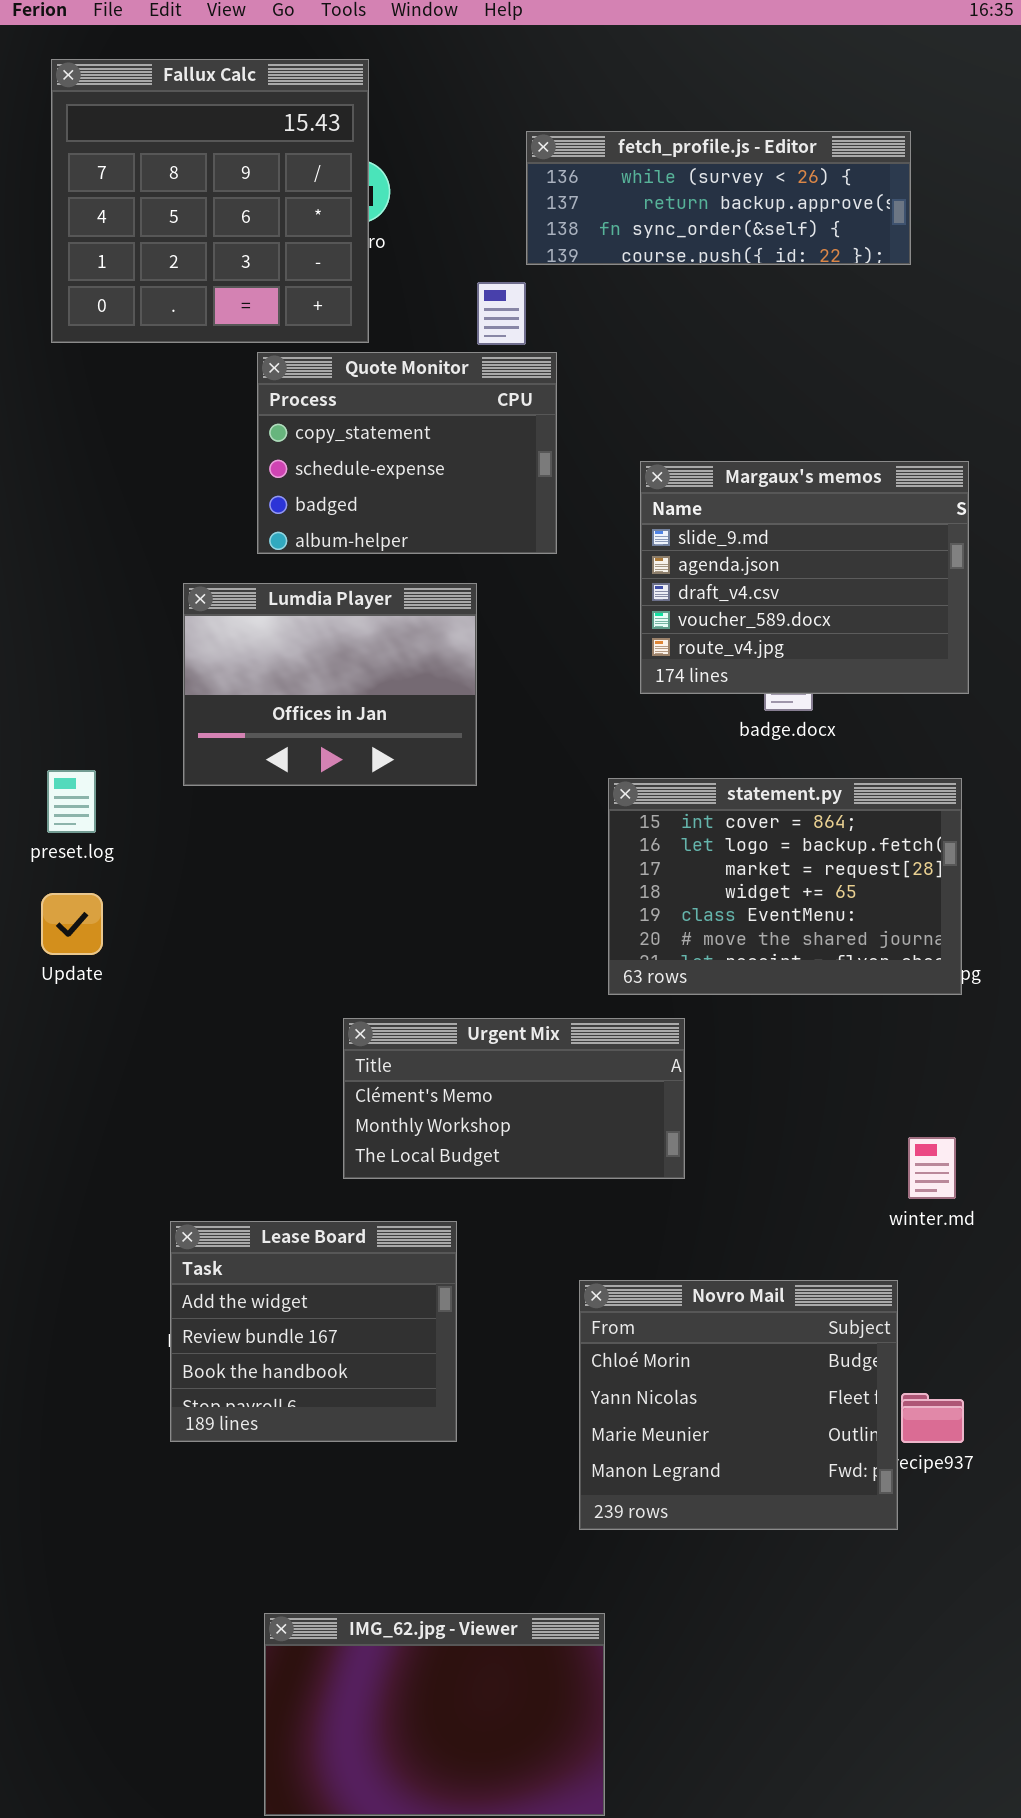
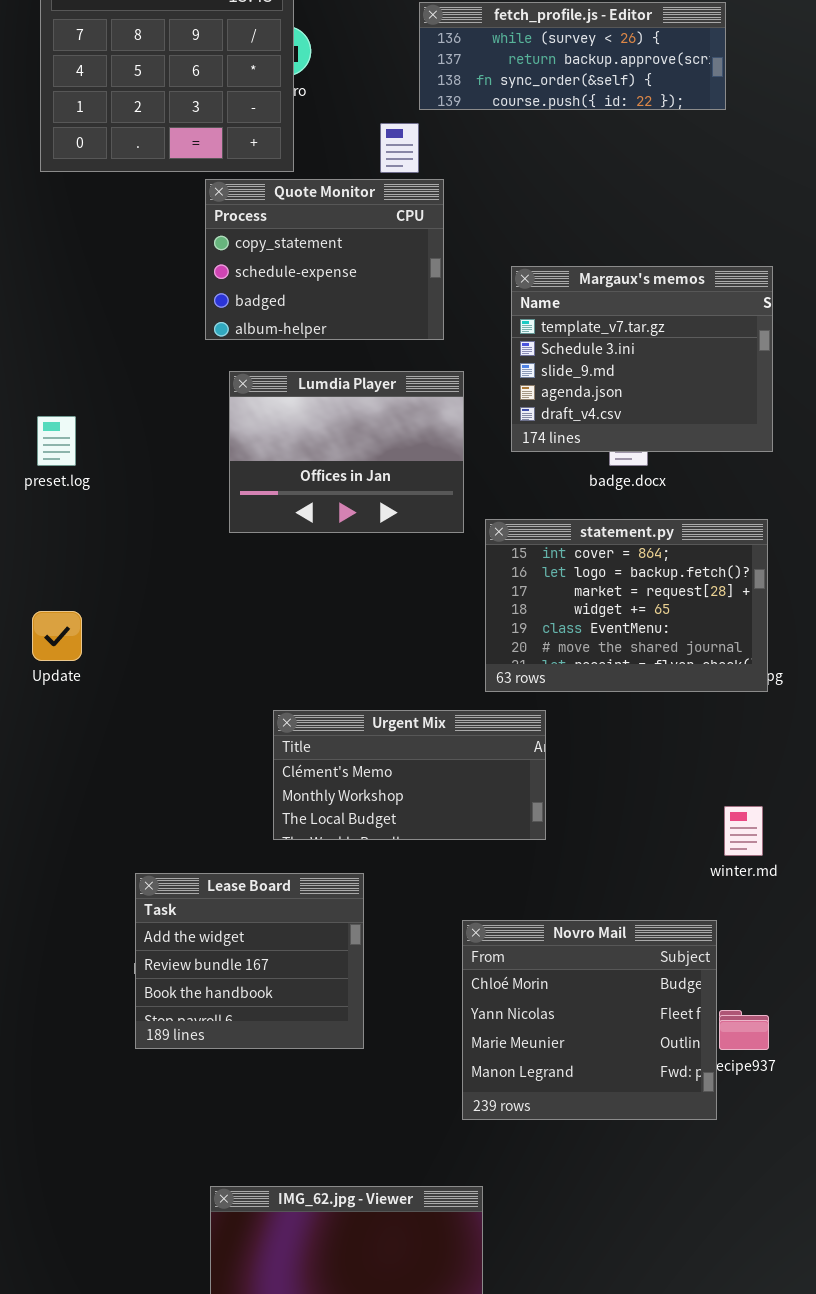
Margaux's memos: [640,461,969,694] -> [511,266,773,452], scrolled up 2 rows
Lumdia Player: [183,583,477,786] -> [229,371,464,533], moved
preset.log: [47,770,96,833] -> [37,416,76,466], moved

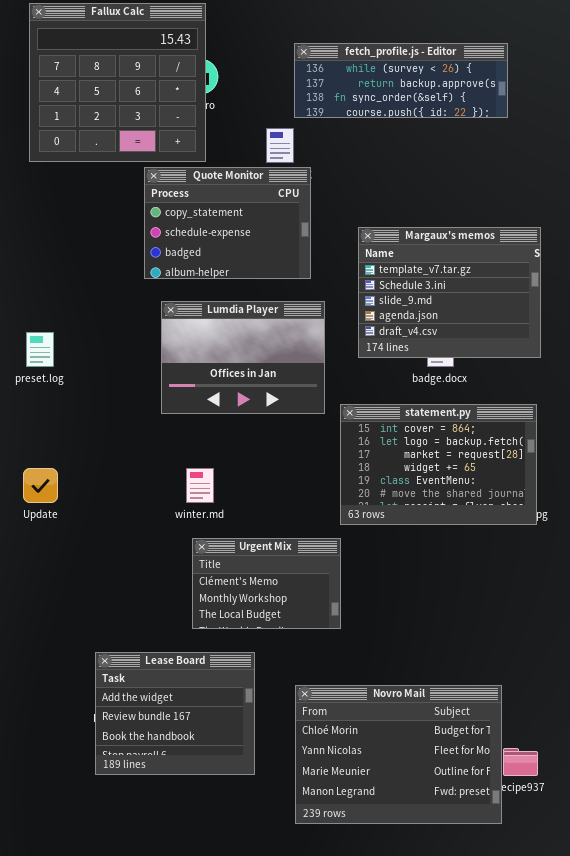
Urgent Mix: [273,710,546,840] -> [192,538,341,629], resized
winter.md: [724,806,763,856] -> [186,468,214,503], moved
Novro Mail: [462,920,717,1120] -> [295,685,502,824], resized

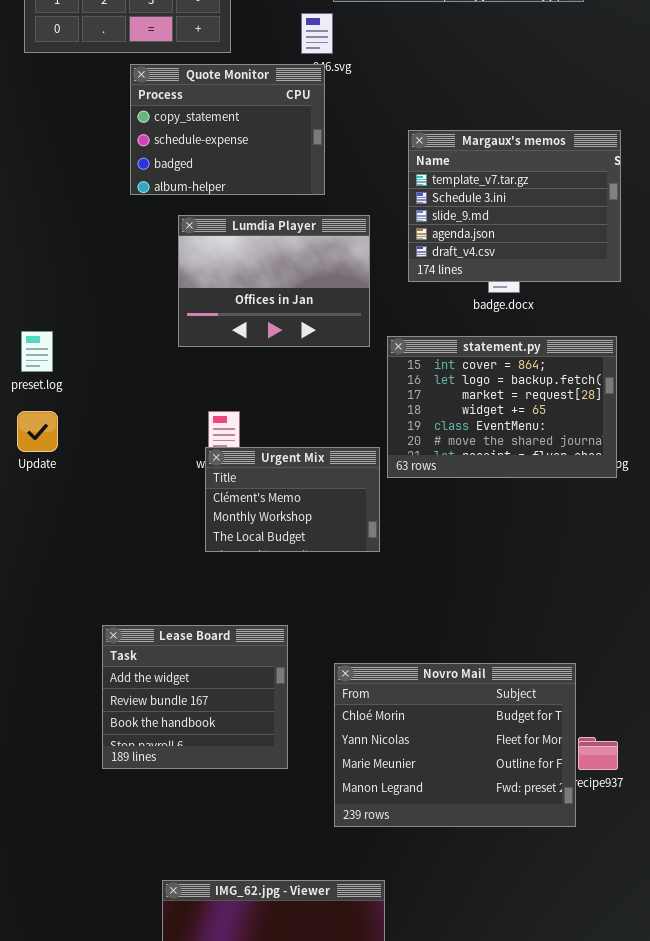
Quote Monitor: [144,167,311,279] -> [130,64,325,195], moved
preset.log: [26,332,54,367] -> [21,331,53,372], moved
Urgent Mix: [192,538,341,629] -> [205,447,380,552], moved

